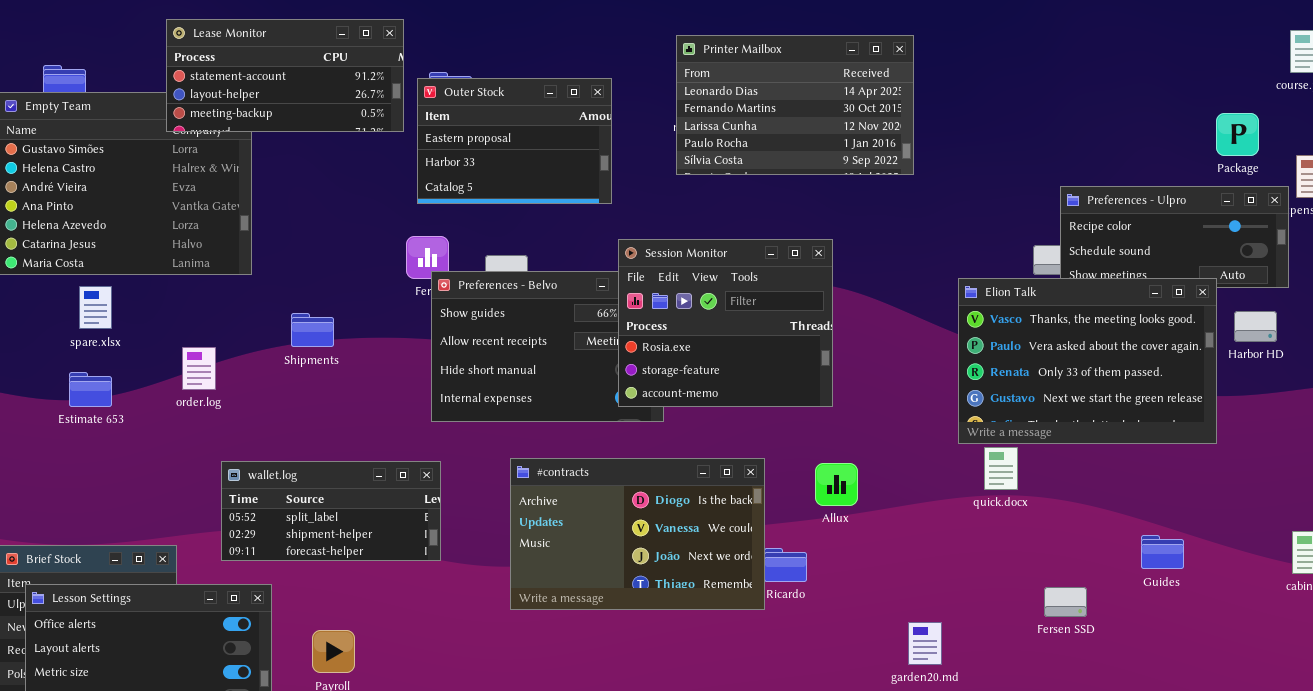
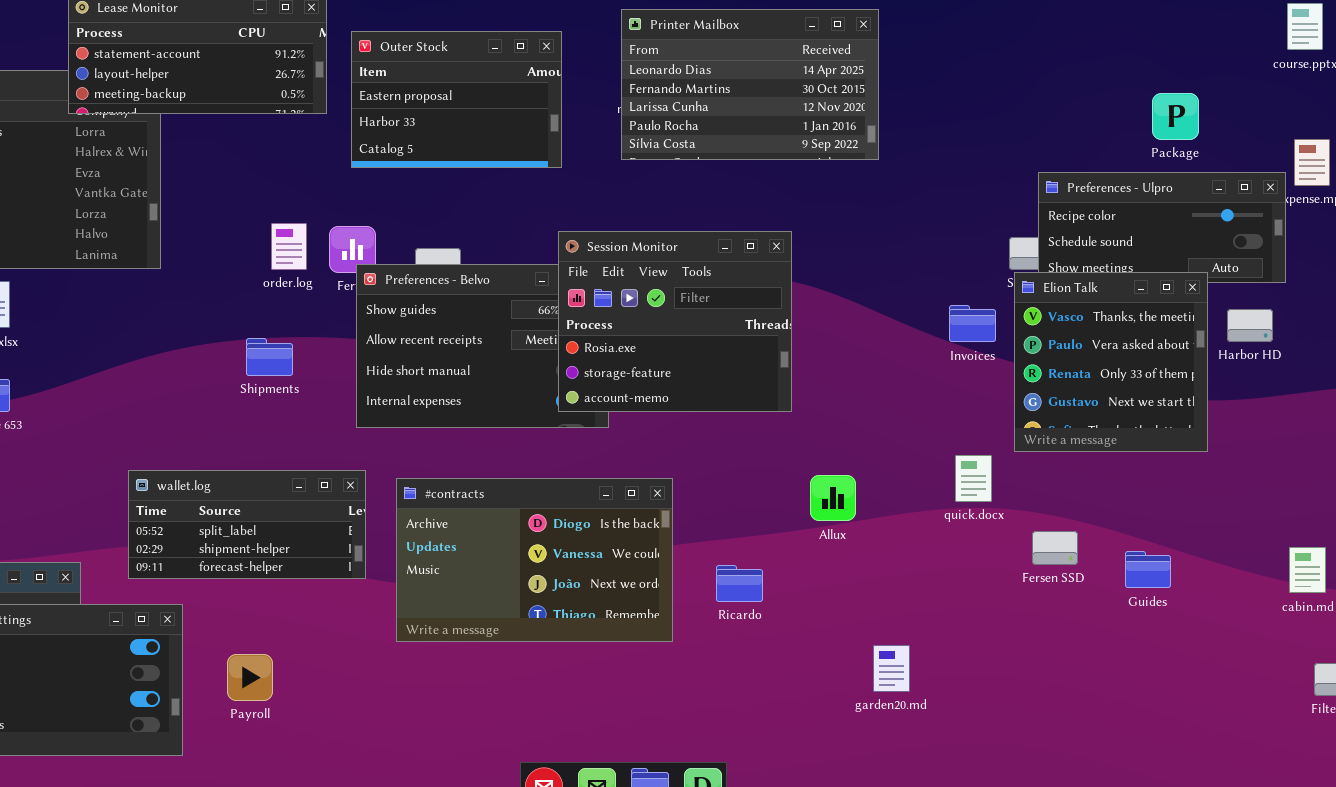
Outer Stock: [417,78,612,204] -> [351,31,562,168], moved
Package: [1216,113,1259,156] -> [1152,93,1199,140], moved
Elion Talk: [958,278,1217,444] -> [1014,272,1208,452], resized
Shipments: [291,313,334,347] -> [246,338,293,376], moved
order.log: [182,347,216,390] -> [271,223,307,270], moved
#contracts: [510,458,765,610] -> [396,478,673,642], moved
Allux: [815,463,858,506] -> [810,475,856,521], moved
Fersen SSD: [1044,587,1087,617] -> [1032,531,1078,565], moved

